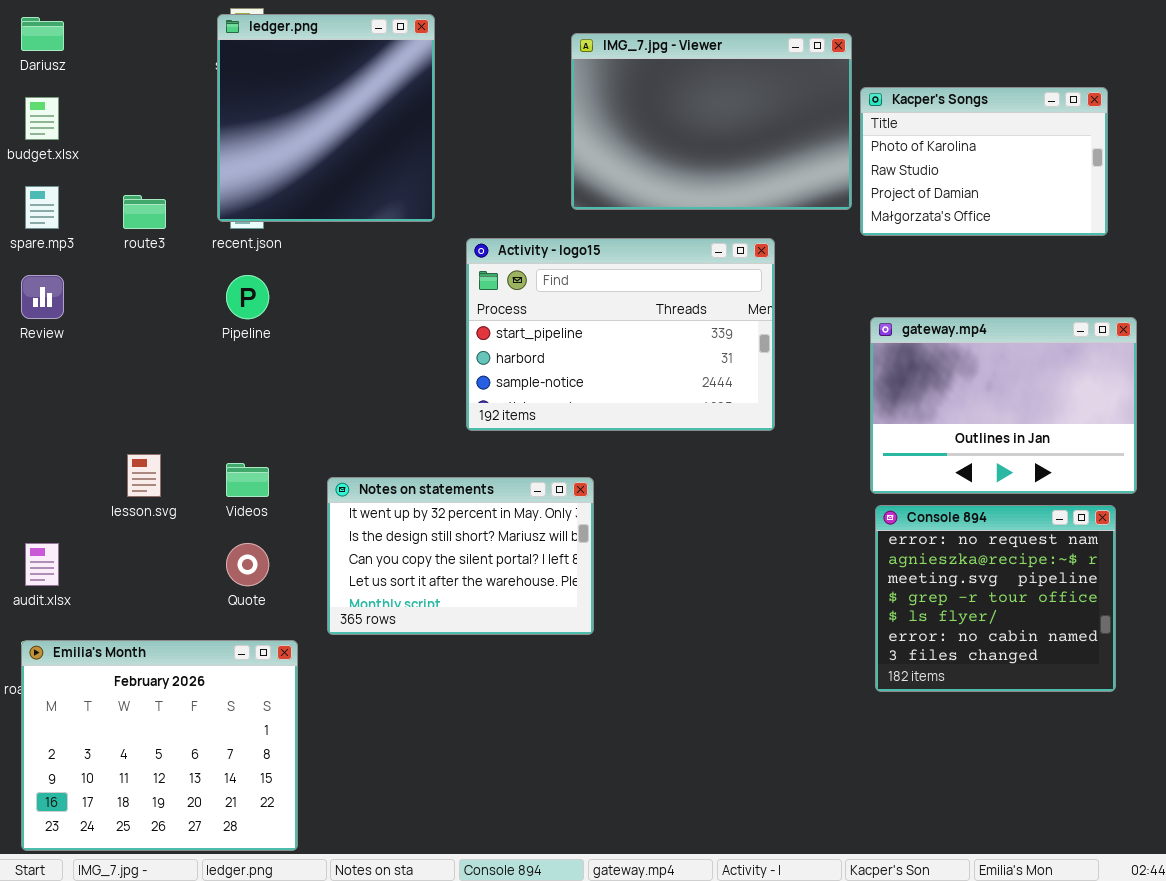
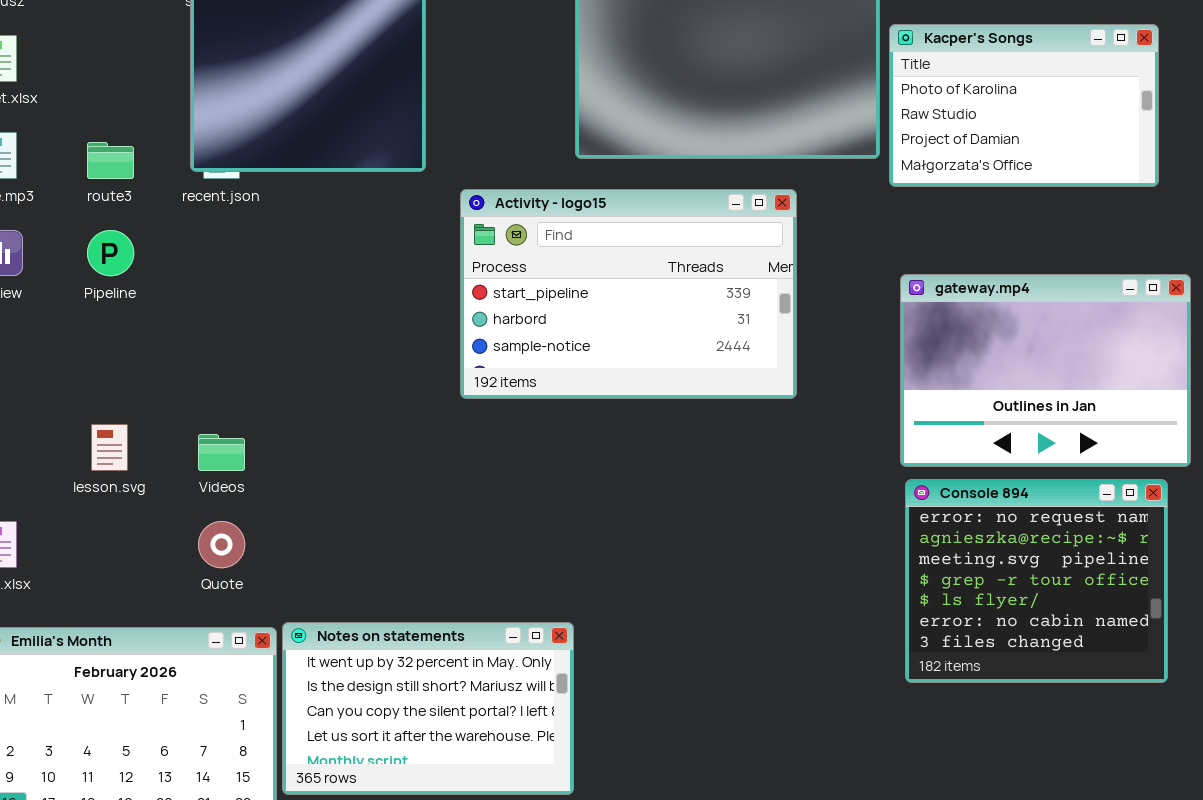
Pipeline: [226,275,269,319] -> [87,230,134,276], moved
Notes on statements: [327,477,594,635] -> [282,622,574,795], moved

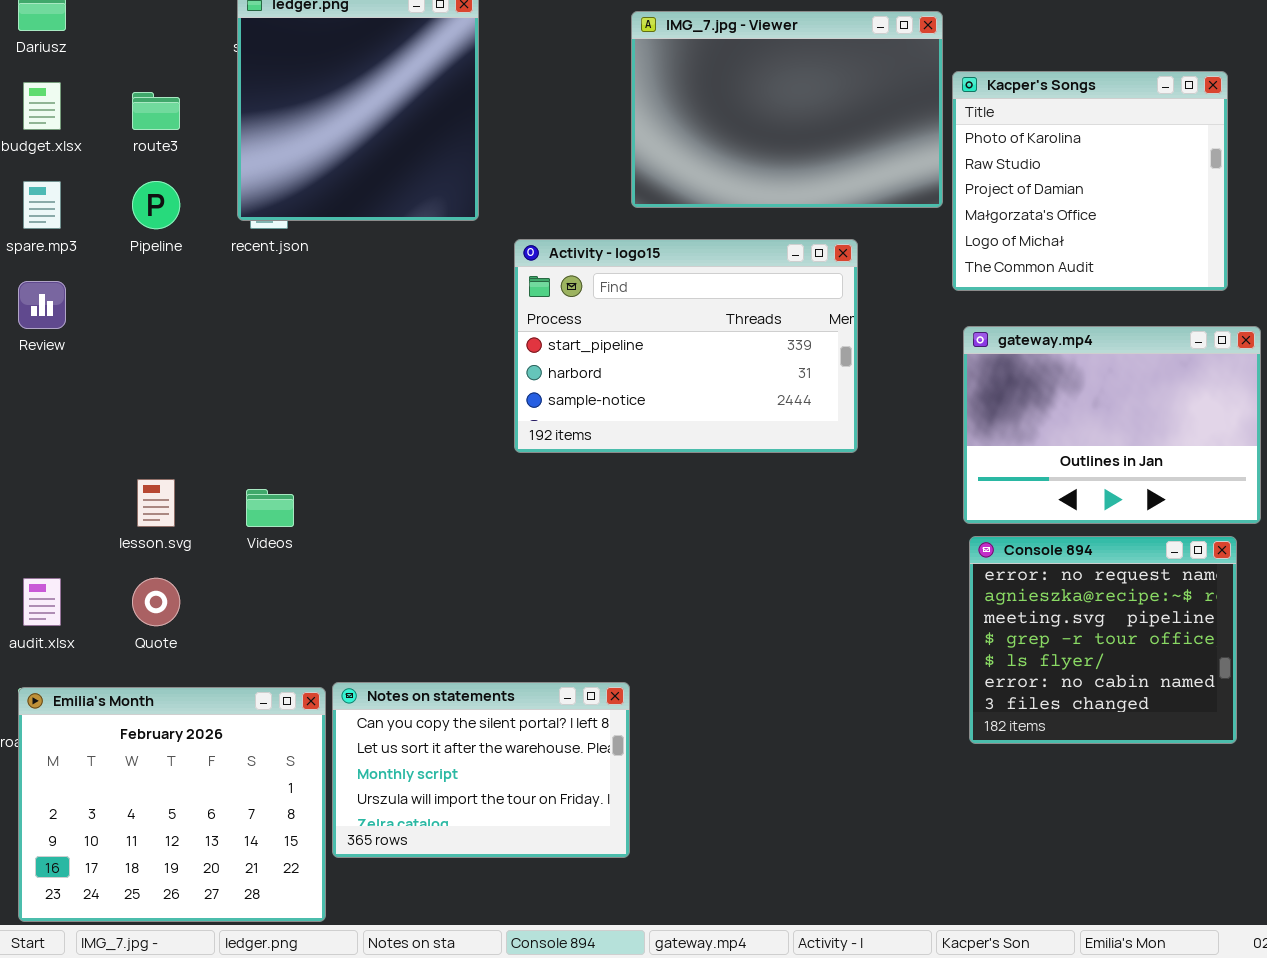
Kacper's Songs: [889,24,1159,187] -> [952,71,1228,291], resized
route3: [87,142,134,179] -> [132,92,180,130], moved
Pipeline: [87,230,134,276] -> [132,181,180,229], moved
Quote: [198,521,245,568] -> [132,578,180,626], moved
Notes on statements: [282,622,574,795] -> [332,682,630,858], scrolled down 2 rows

